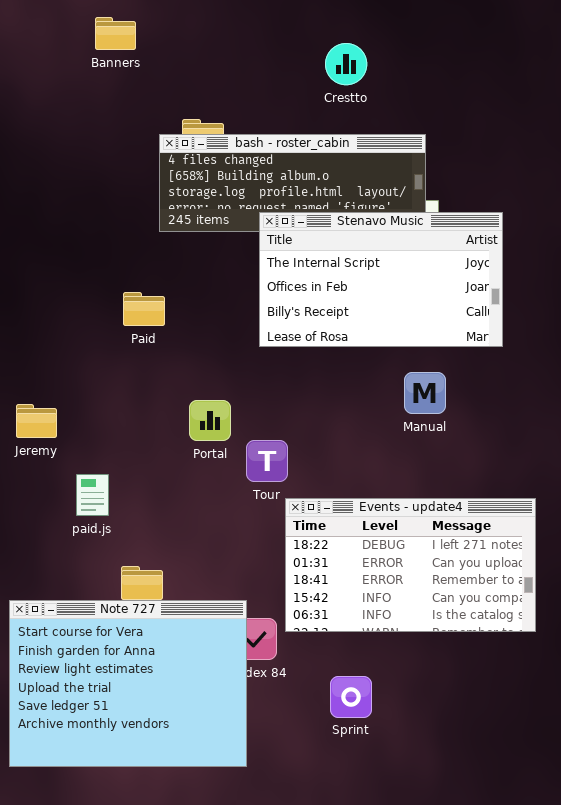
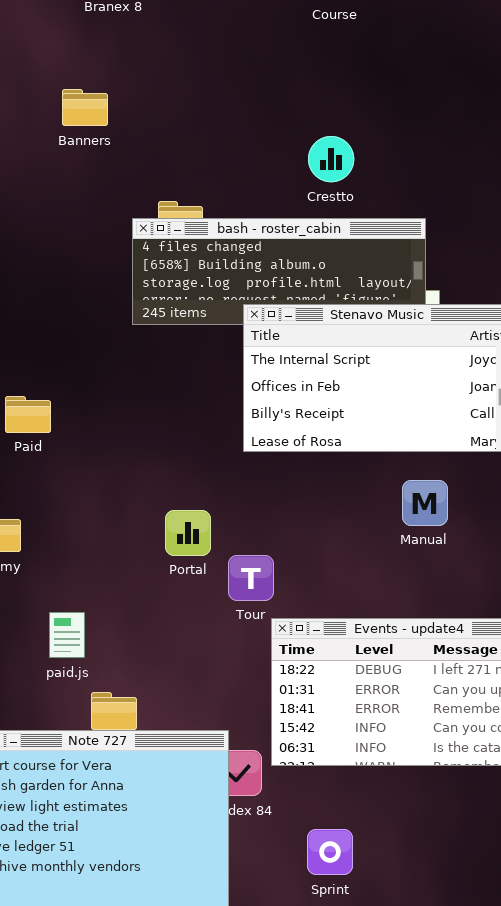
Crestto: [325,43,367,85] -> [308,136,354,182], moved
Paid: [123,292,165,326] -> [5,396,51,433], moved
paid.js: [76,474,109,516] -> [49,612,85,658], moved
Sprint: [330,676,372,718] -> [307,829,353,875], moved

